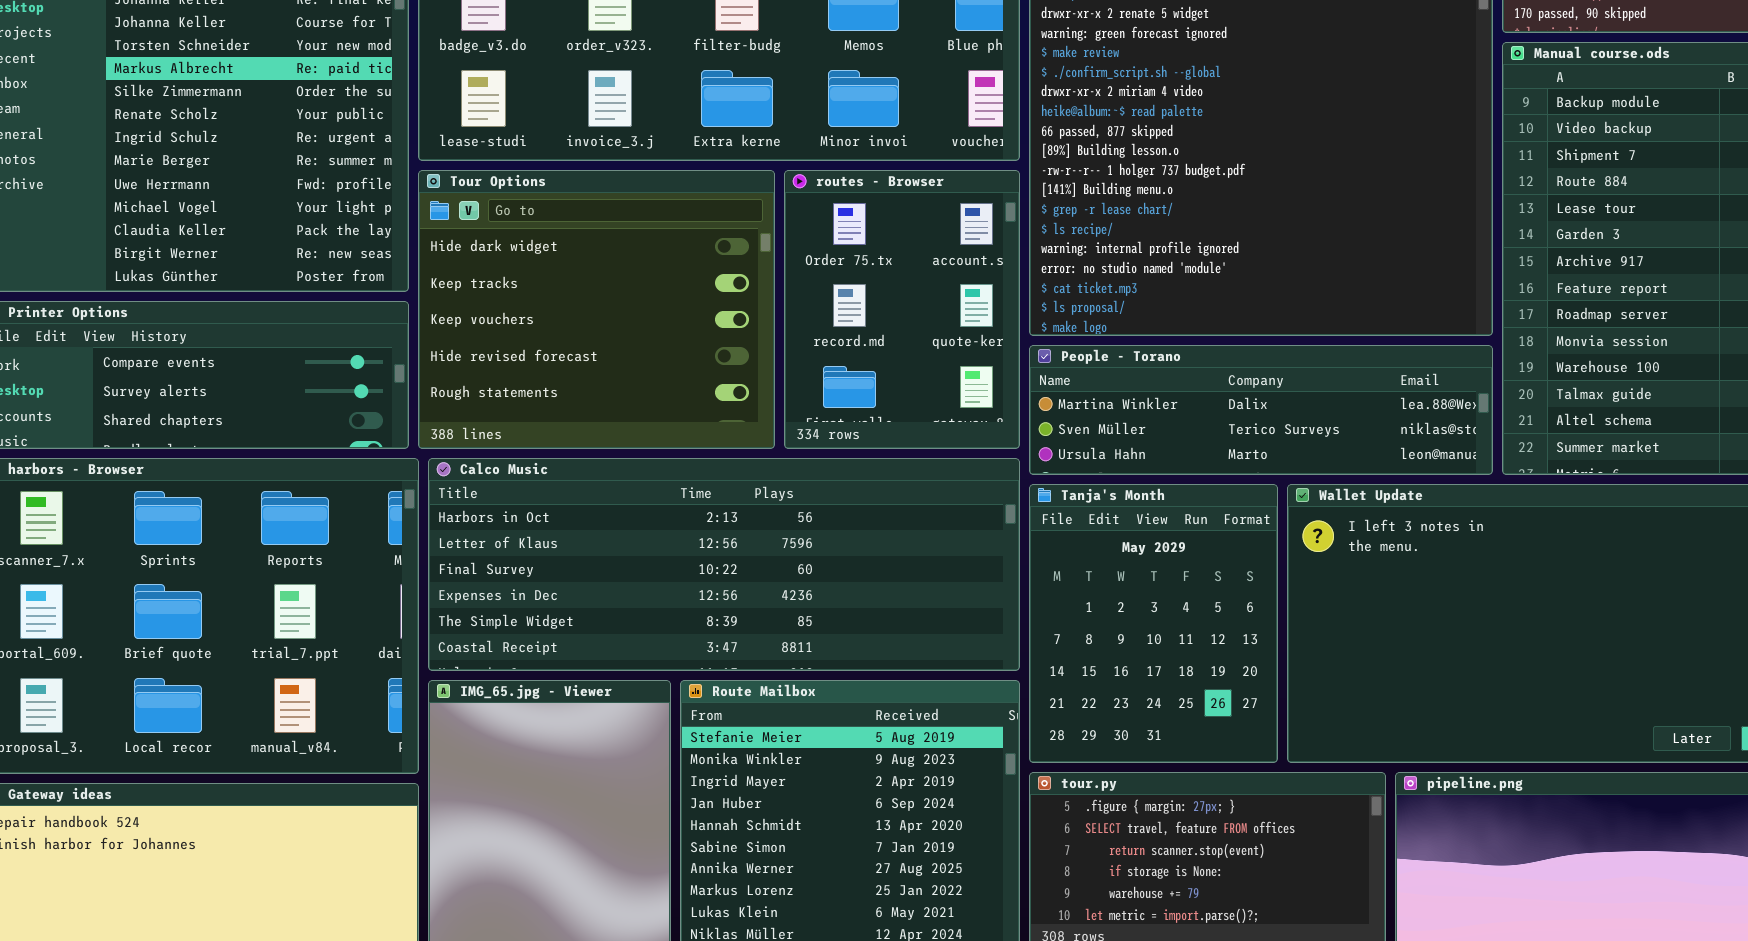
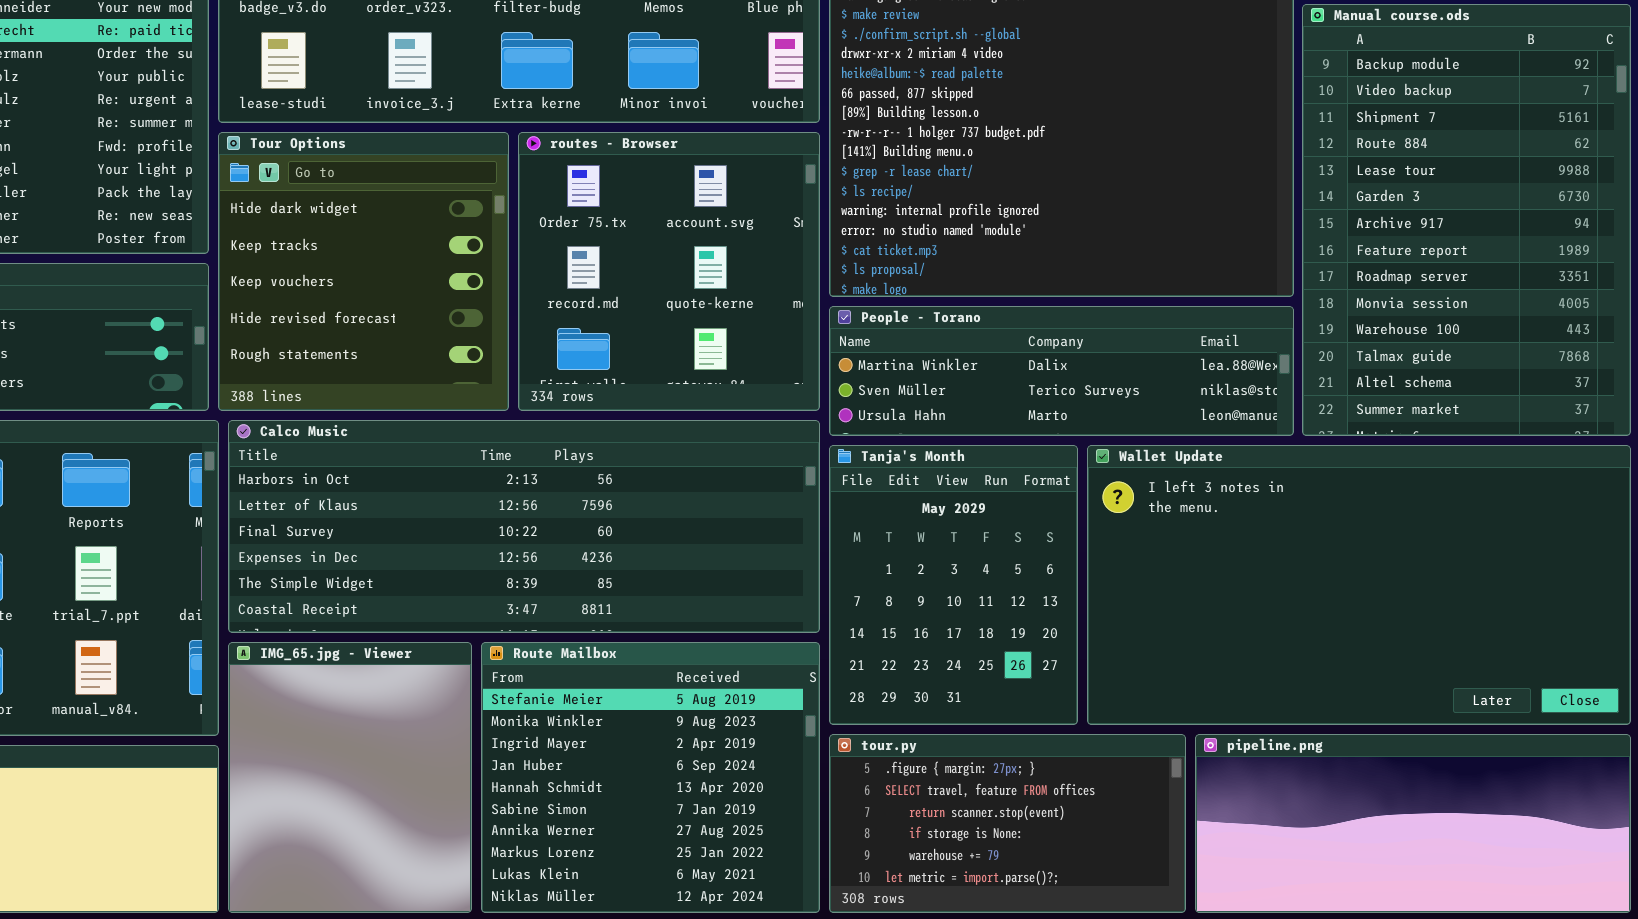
Tour Options: [418,170,775,449] -> [218,132,509,411], resized
routes - Browser: [784,170,1020,449] -> [518,132,820,411], resized

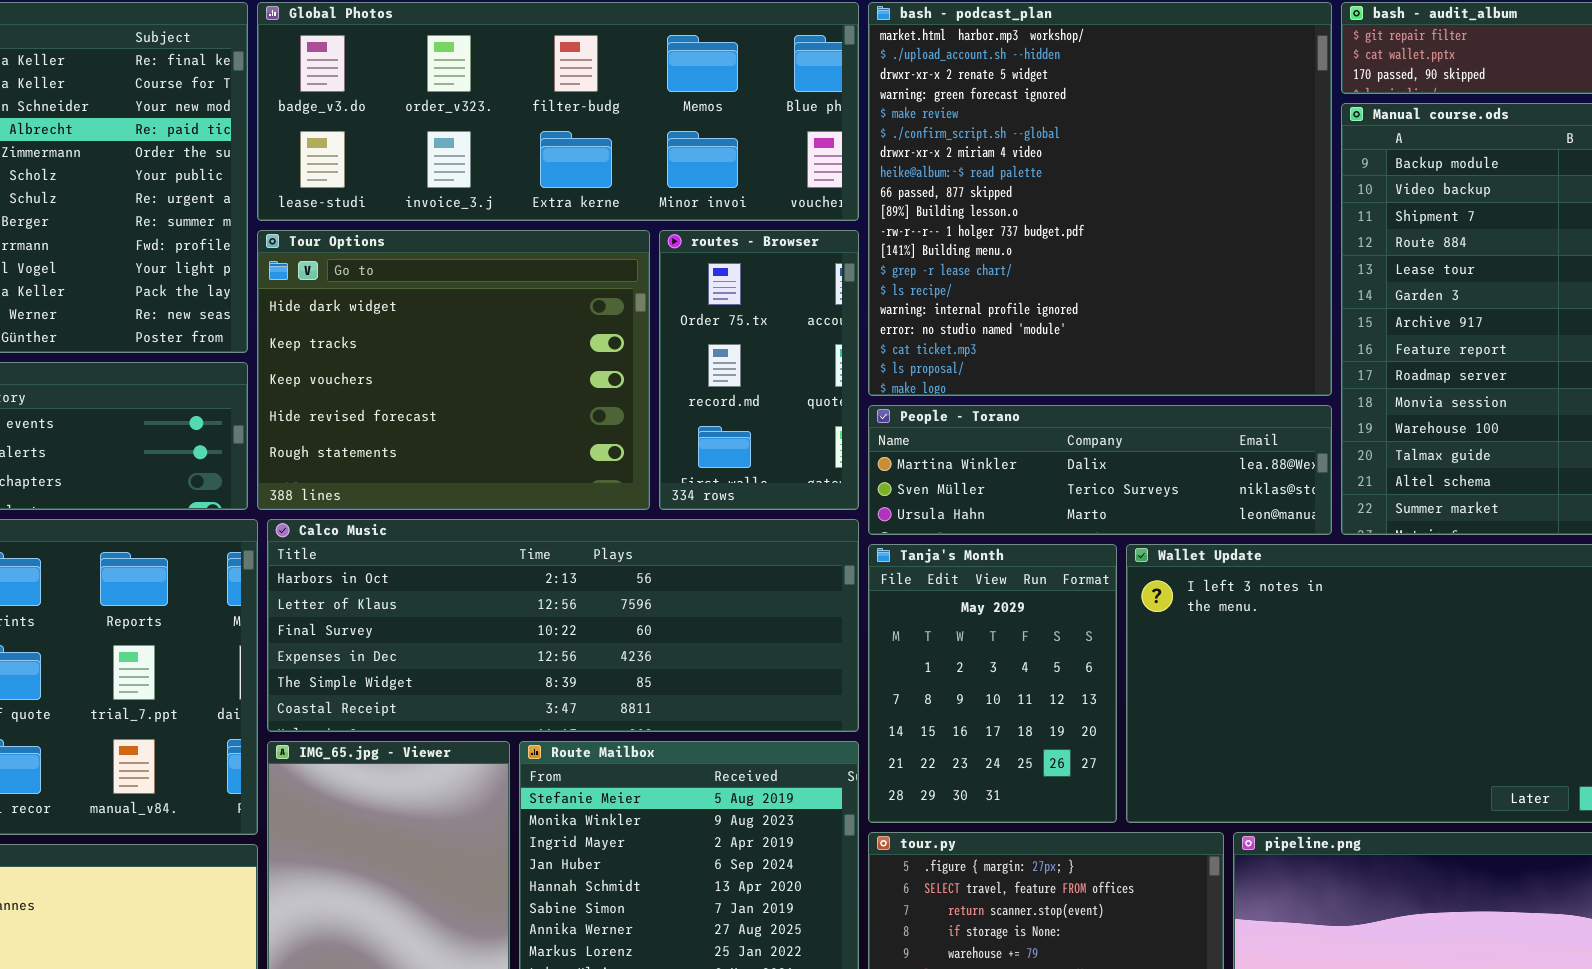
Tour Options: [218,132,509,411] -> [257,230,650,510], resized
routes - Browser: [518,132,820,411] -> [659,230,859,510], resized

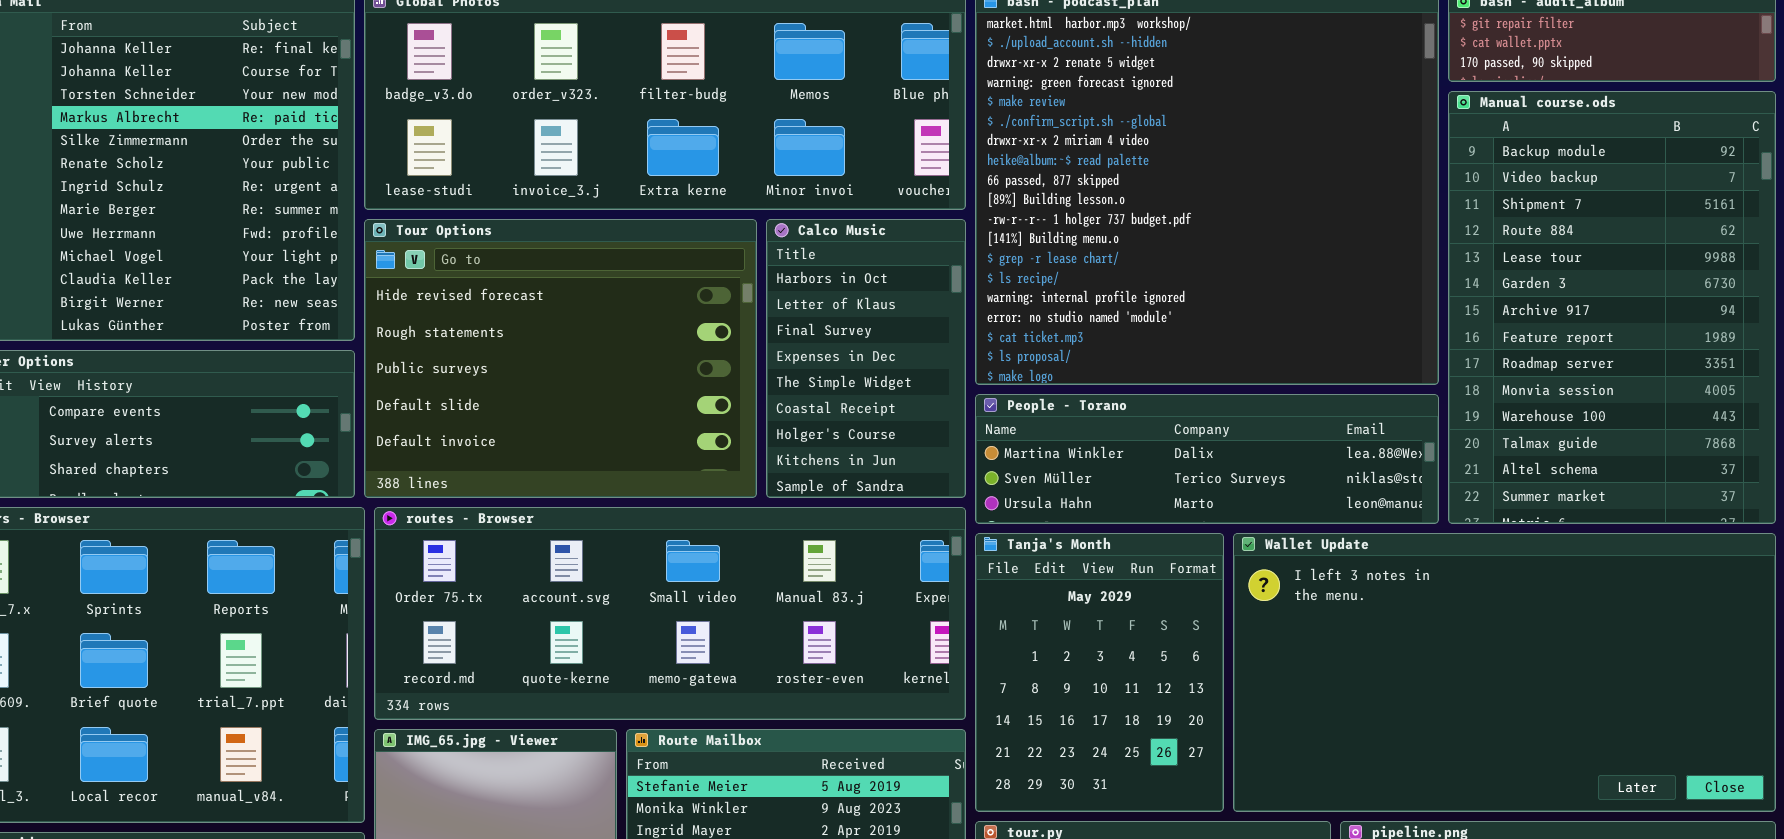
Tour Options: [257,230,650,510] -> [364,219,757,498], scrolled down 3 rows
routes - Browser: [659,230,859,510] -> [374,507,966,720], moved, resized
Calco Music: [267,519,859,732] -> [766,219,966,498], moved, resized

